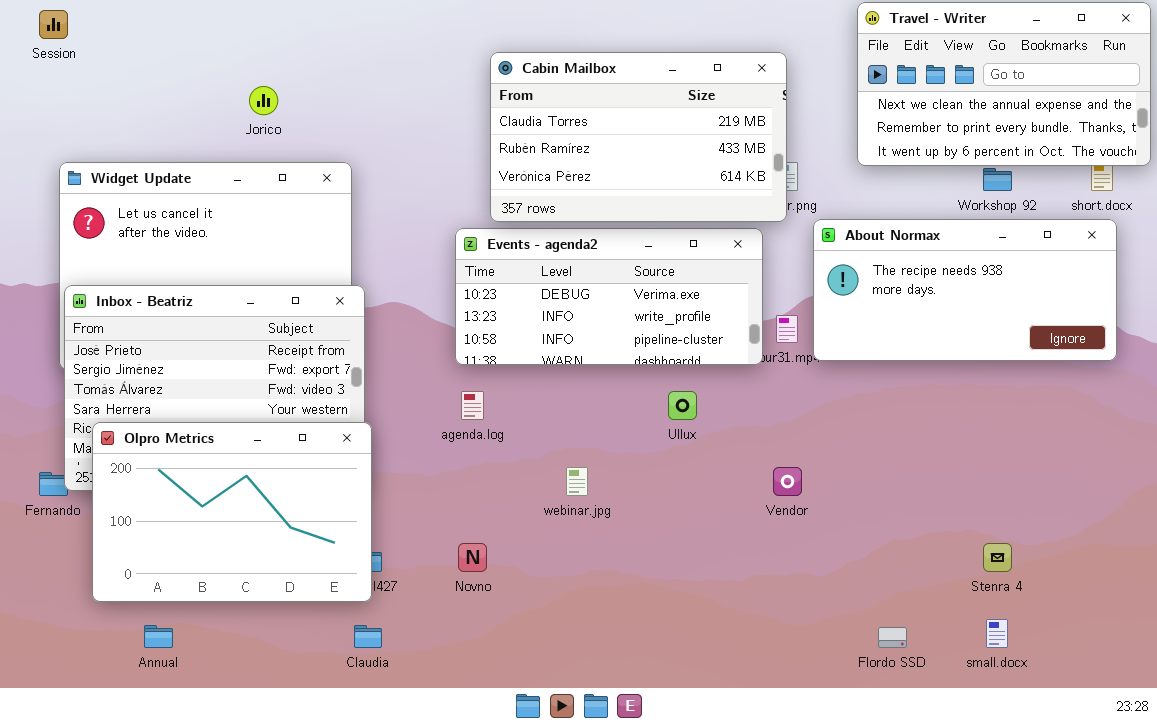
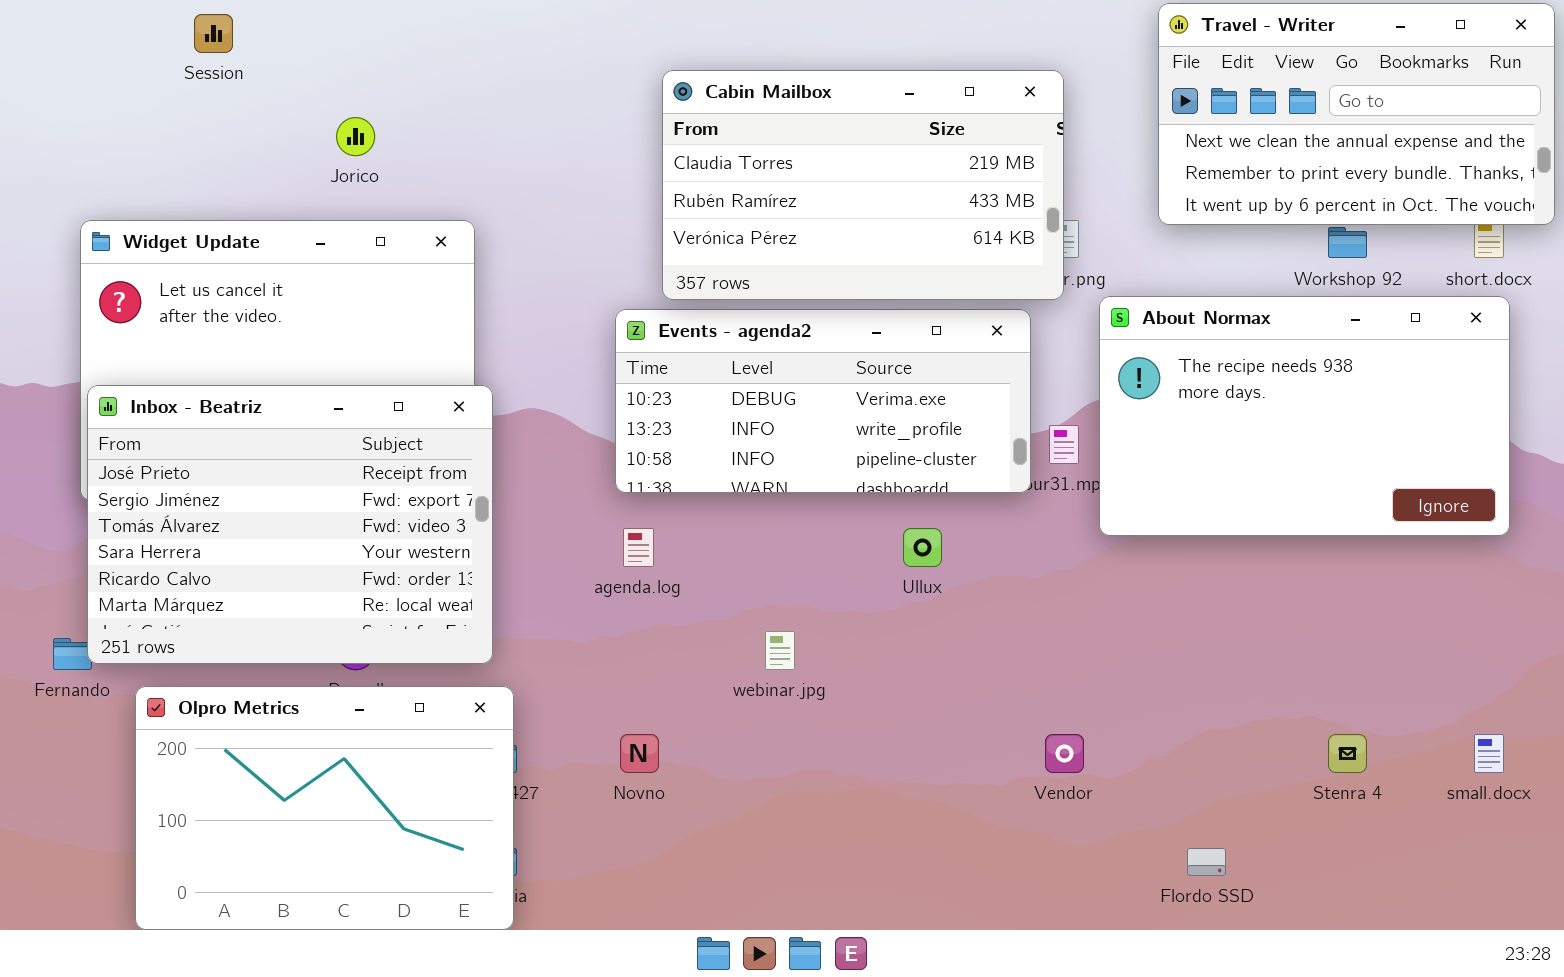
Session: [39,10,68,39] -> [194,14,233,53], moved
About Normax: [813,219,1117,361] -> [1099,296,1510,536], resized
Olpro Metrics: [92,422,372,602] -> [135,686,514,930], moved
Vendor: [773,467,802,496] -> [1045,734,1084,773], moved
small.docx: [986,619,1008,648] -> [1474,734,1504,773], moved

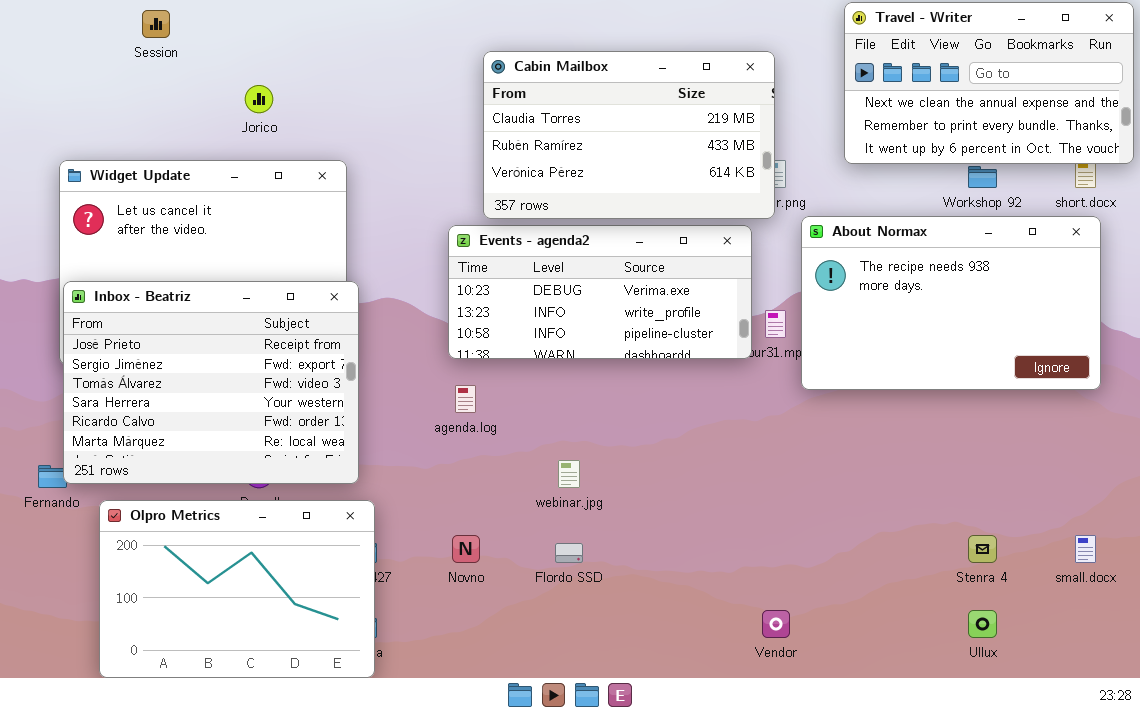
Ullux: [903,528,942,567] -> [968,610,997,638], moved
Vendor: [1045,734,1084,773] -> [762,610,790,638], moved
Flordo SSD: [1187,848,1226,876] -> [555,543,583,563], moved

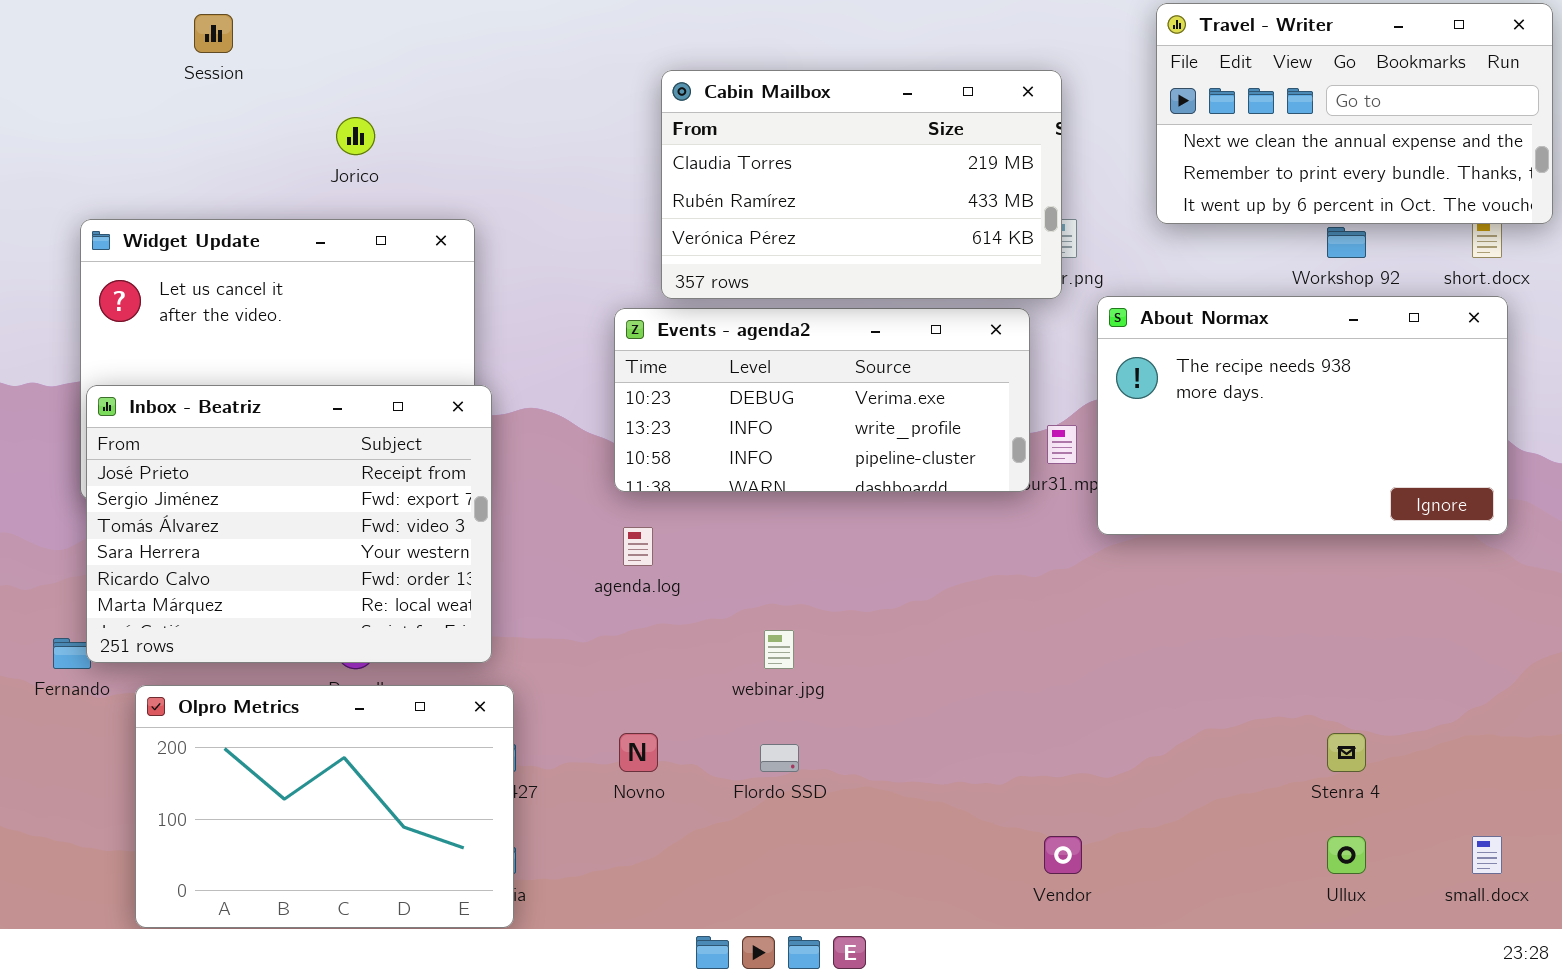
small.docx: [1075,535,1096,563] -> [1472,836,1502,874], moved

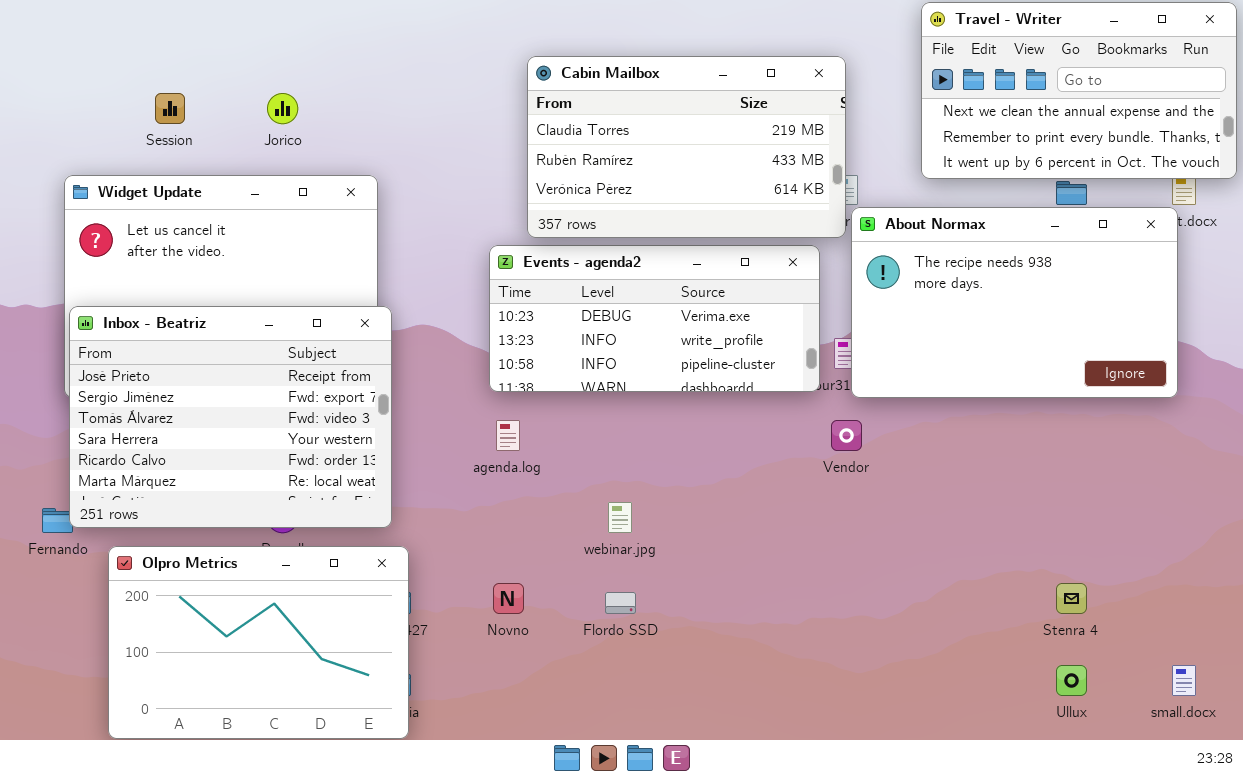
Session: [194,14,233,53] -> [155,93,185,124], moved
About Normax: [1097,296,1508,535] -> [851,207,1178,398], moved
Vendor: [1044,836,1082,874] -> [831,420,862,451], moved

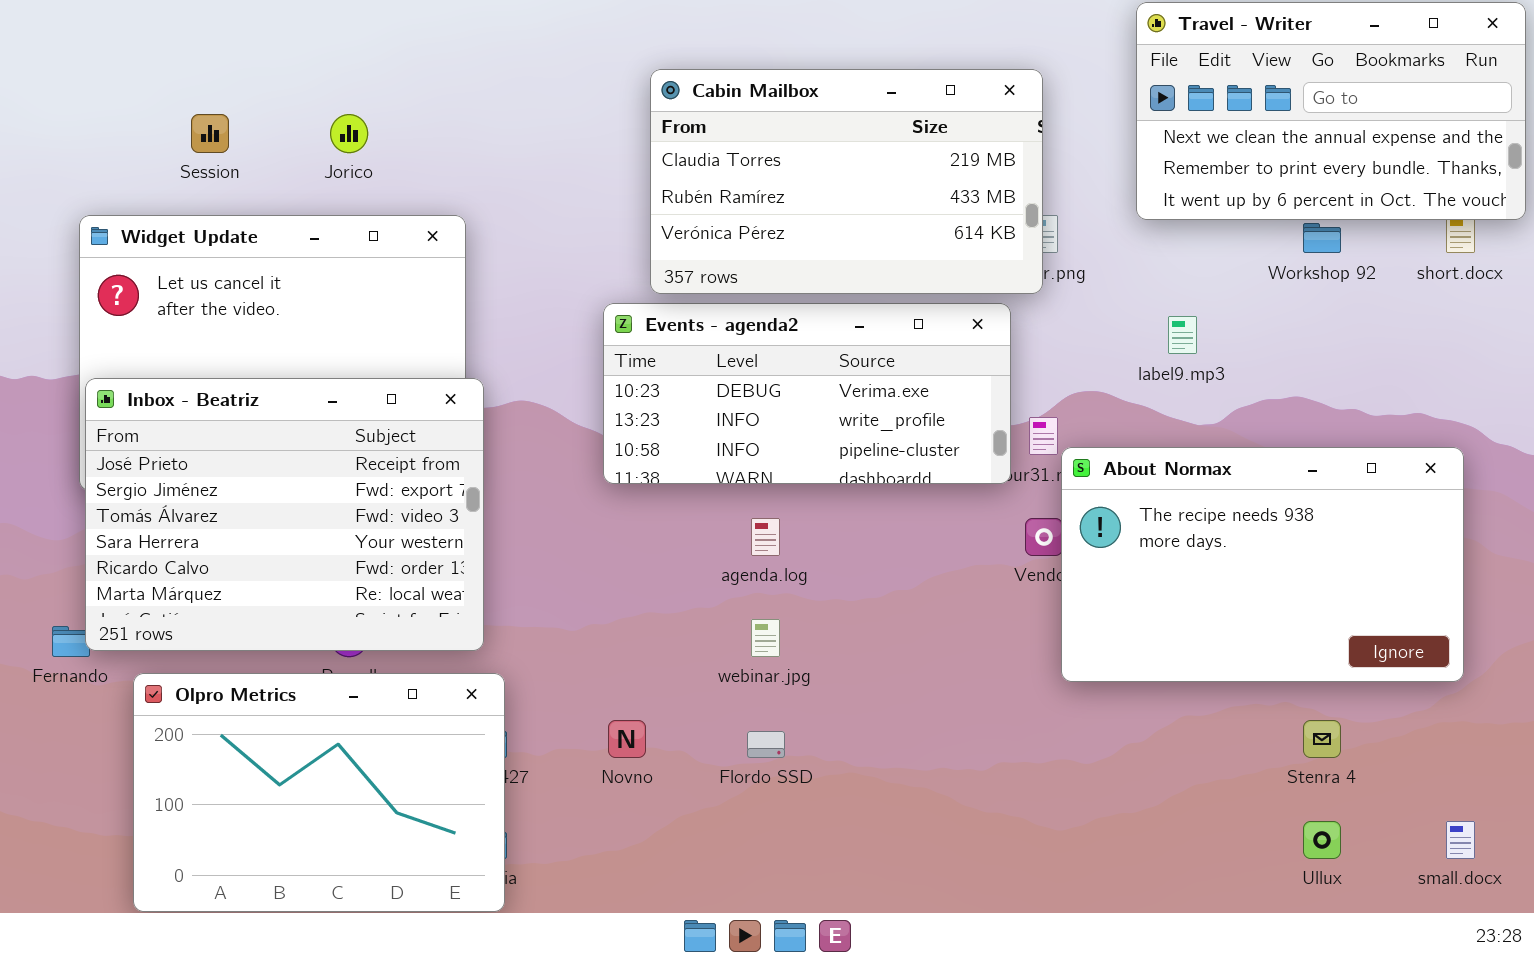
About Normax: [851,207,1178,398] -> [1061,447,1464,682], moved
agenda.log: [496,420,520,451] -> [751,518,780,556], moved

